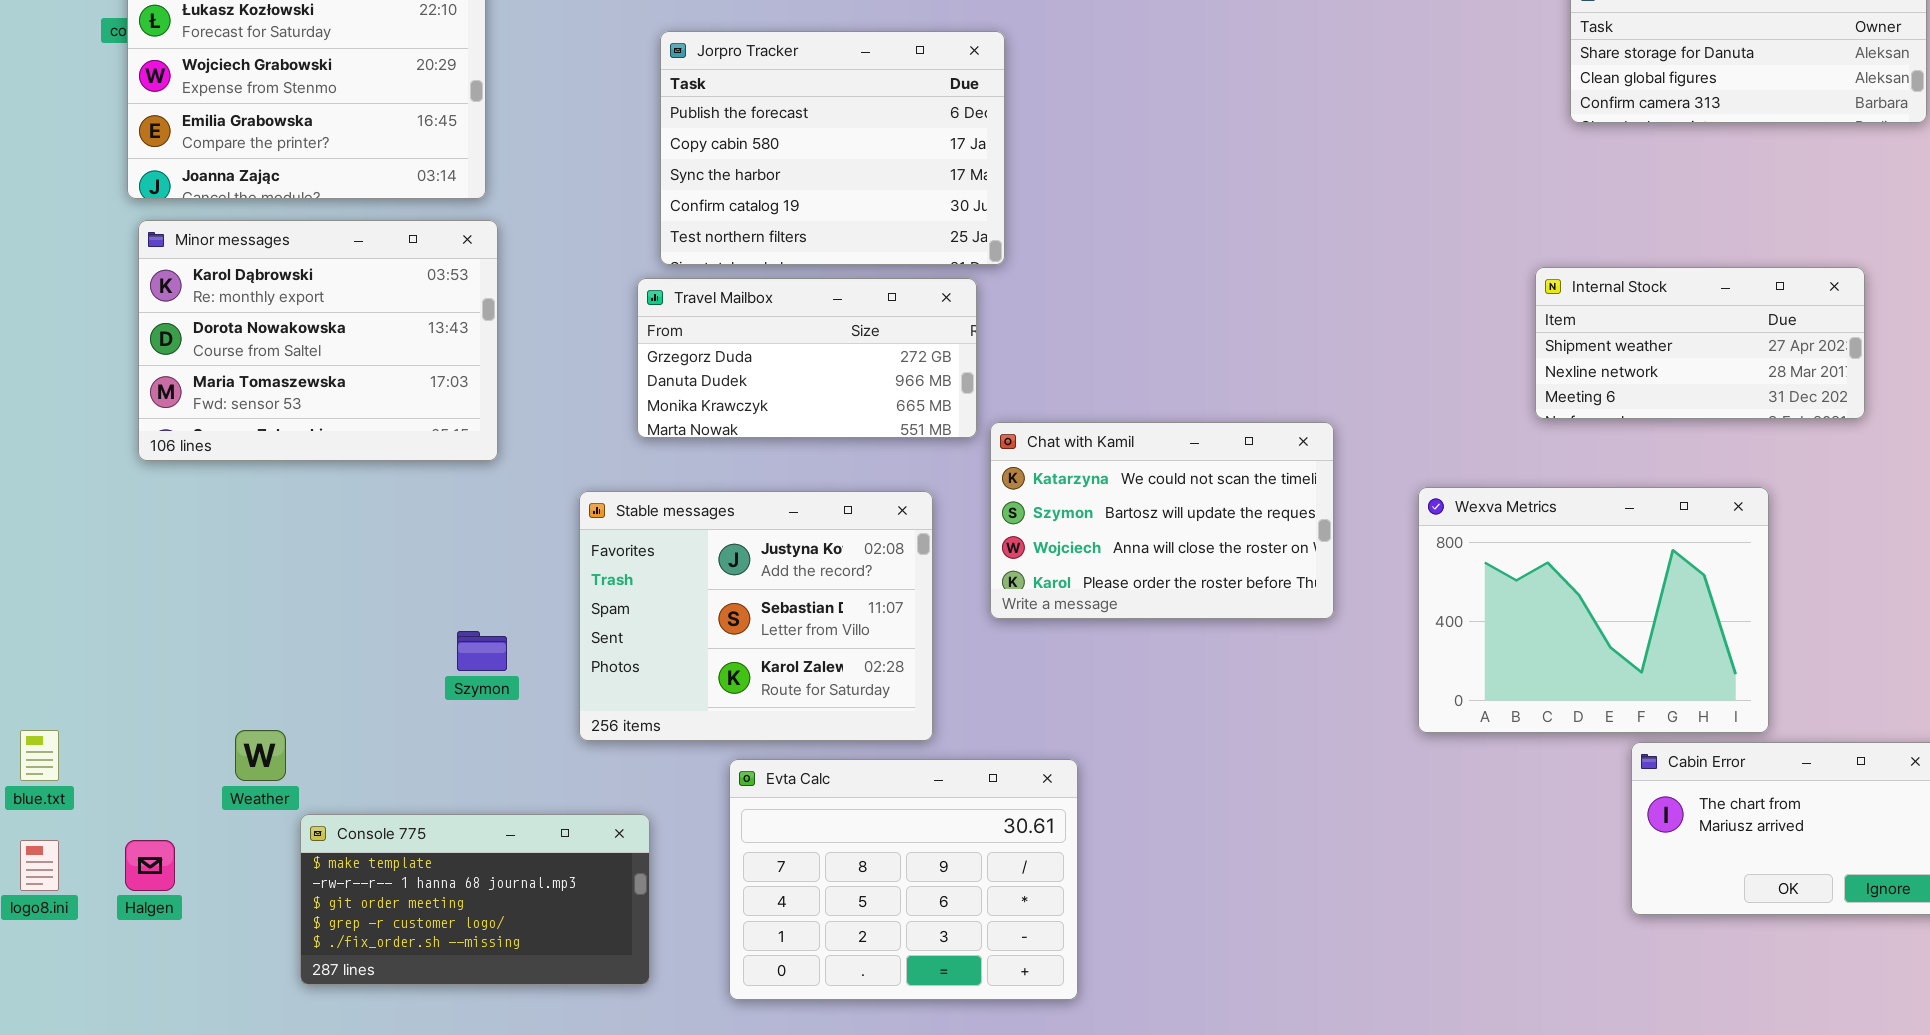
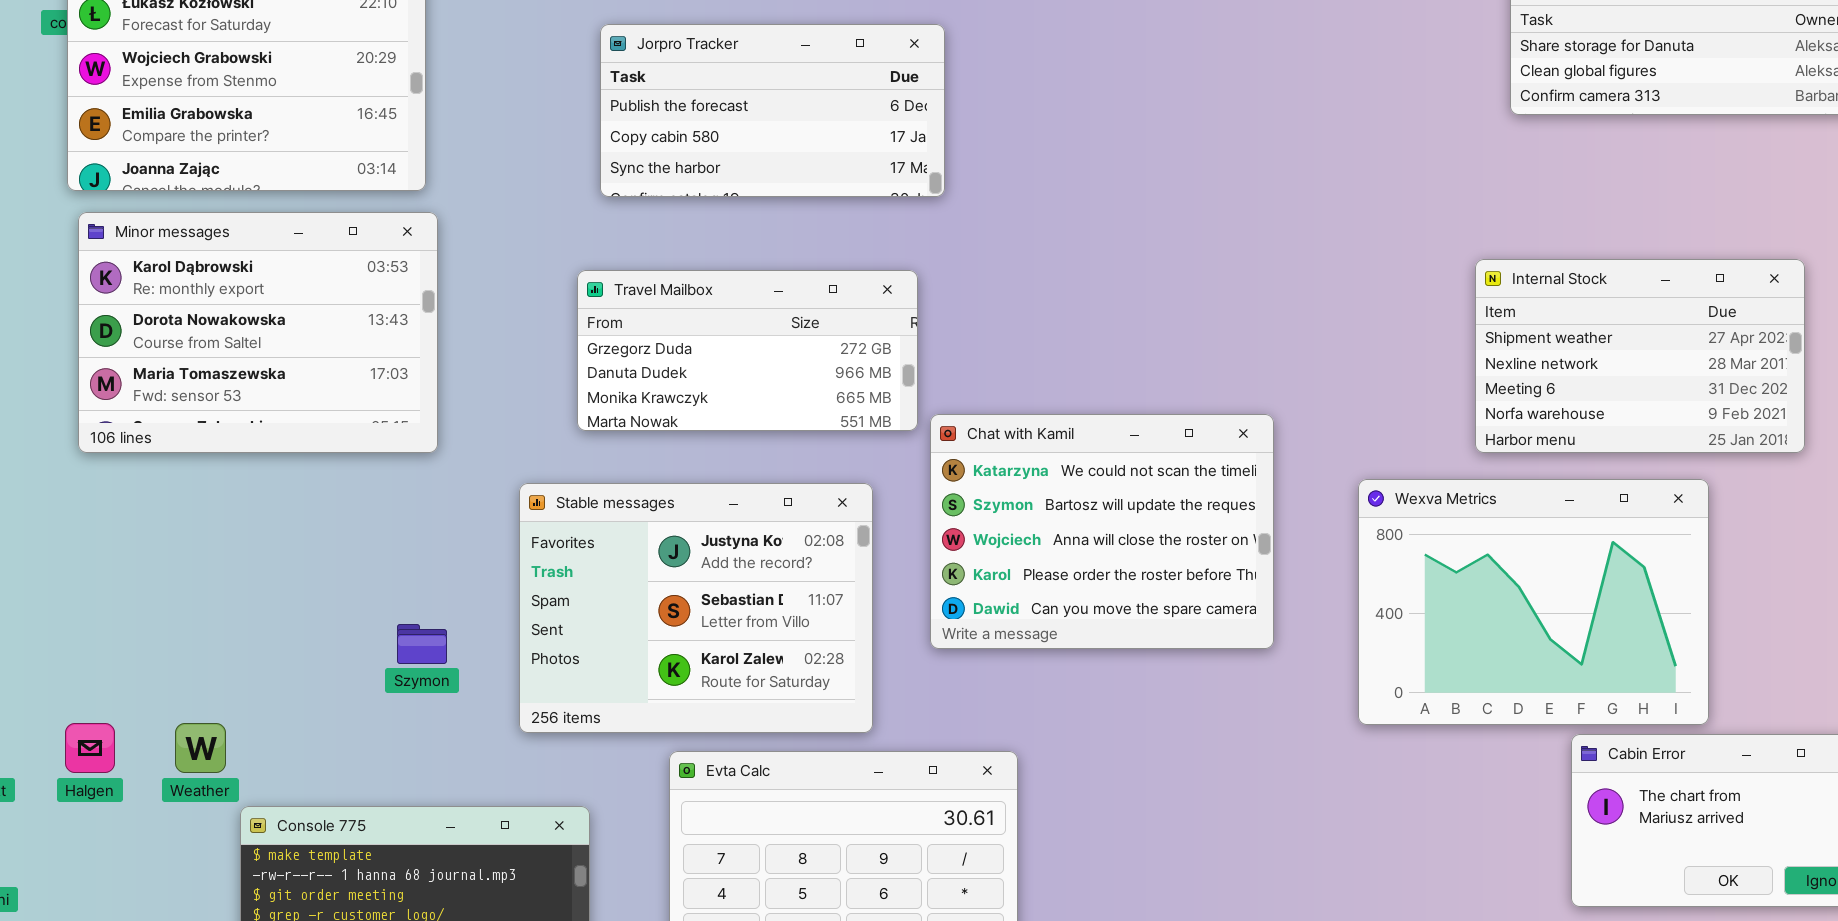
Jorpro Tracker: [660,31,1005,265] -> [600,24,945,197], resized
Internal Stock: [1535,267,1865,419] -> [1475,259,1805,453], resized
Chat with Kamil: [990,422,1334,619] -> [930,414,1274,649], resized
Halgen: [125,840,175,891] -> [65,723,115,773], moved

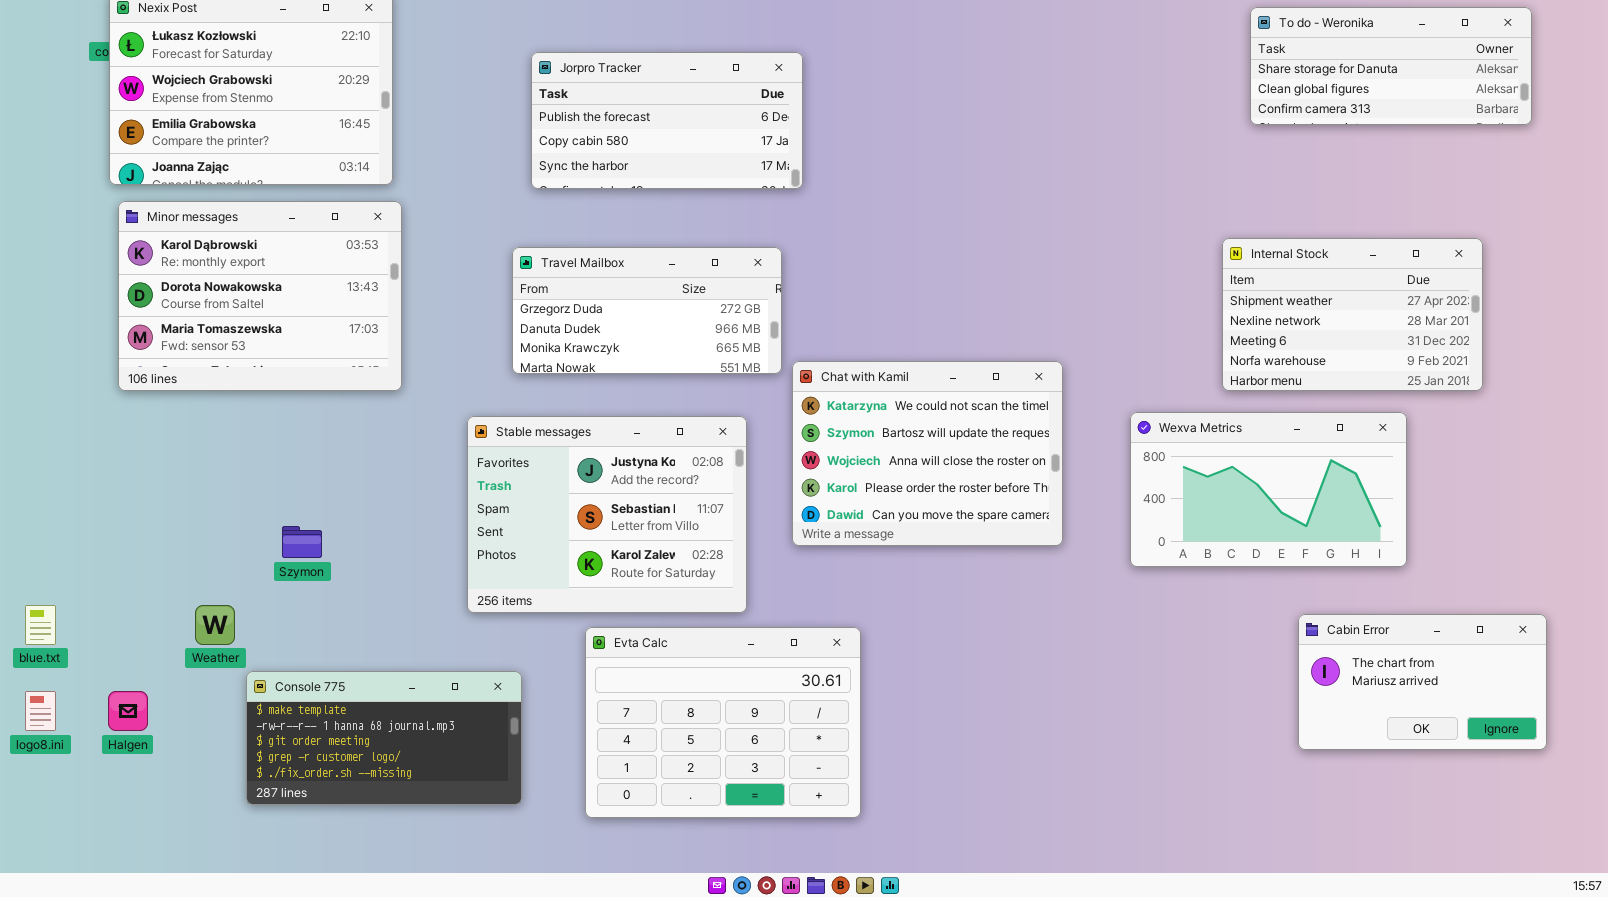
Wexva Metrics: [1358,479,1709,725] -> [1130,412,1407,567], resized
Szymon: [397,624,447,664] -> [282,526,322,558], moved
Halgen: [65,723,115,773] -> [108,691,148,731], moved

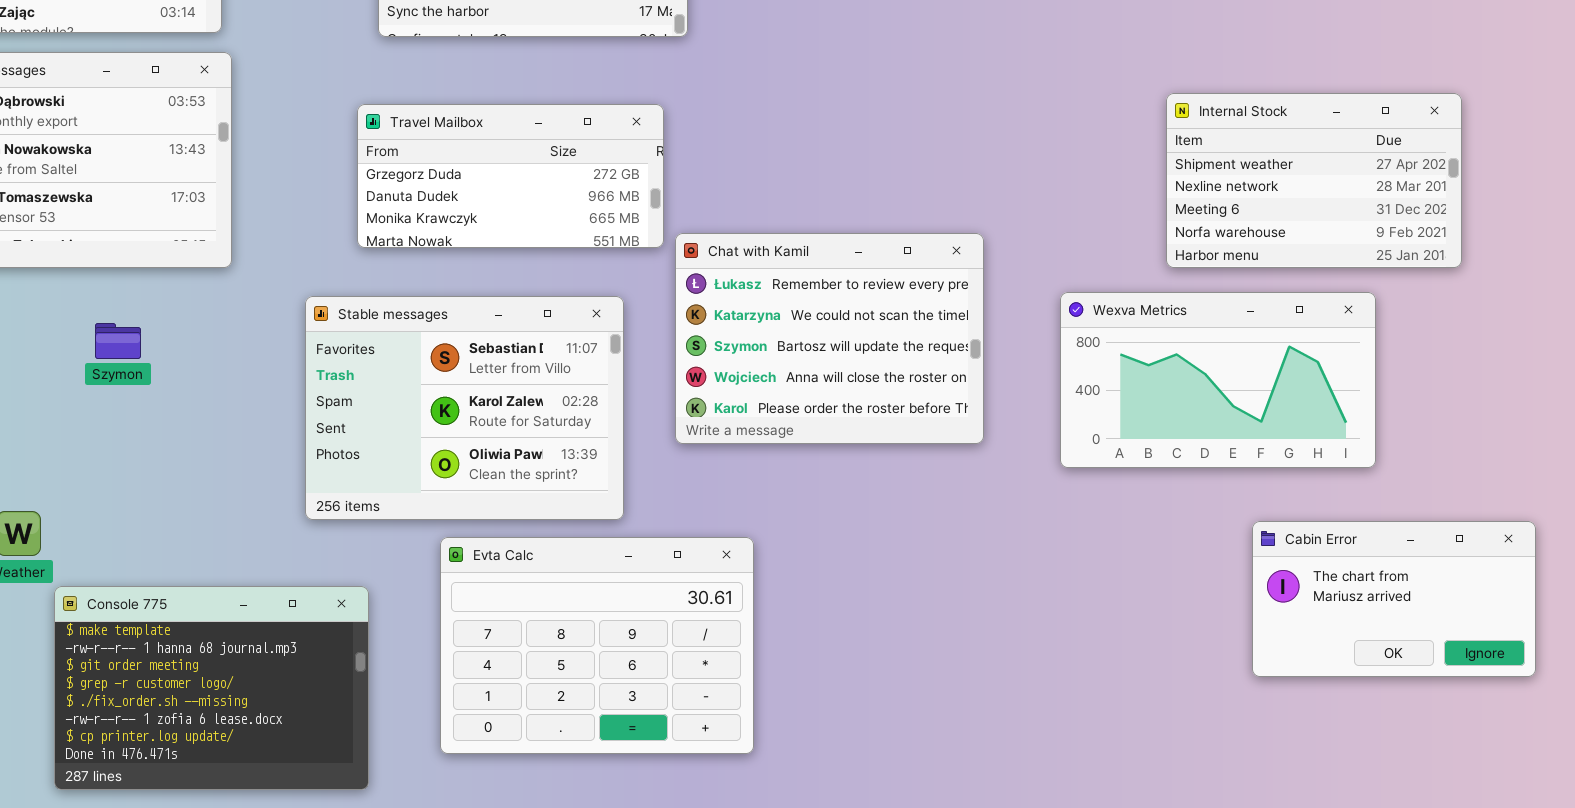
Chat with Kamil: [792,361,1063,546] -> [675,233,984,444], scrolled up 1 row
Stable messages: [467,416,747,613] -> [305,296,624,520], scrolled down 1 row
Szymon: [282,526,322,558] -> [95,323,141,359], moved
Console 775: [246,671,522,805] -> [54,586,369,790], resized

